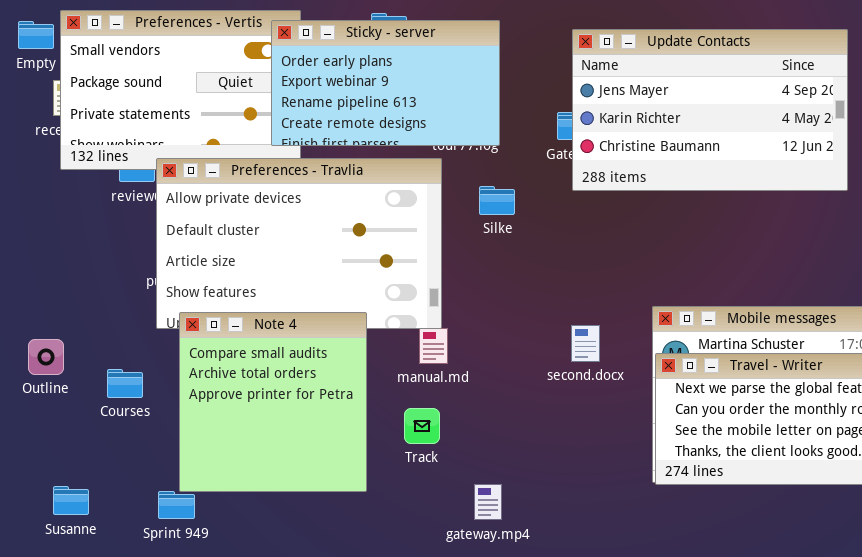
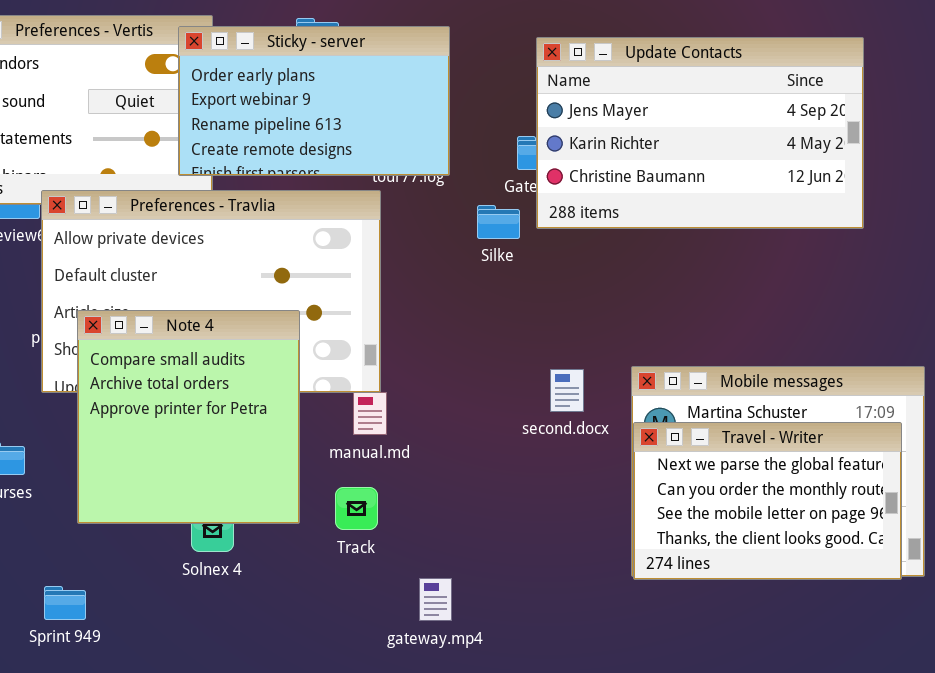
Silke: [479,186,515,215] -> [477,205,520,239], moved
Note 4: [179,312,367,492] -> [77,310,300,524], moved
second.docx: [571,325,600,362] -> [550,369,584,412], moved

